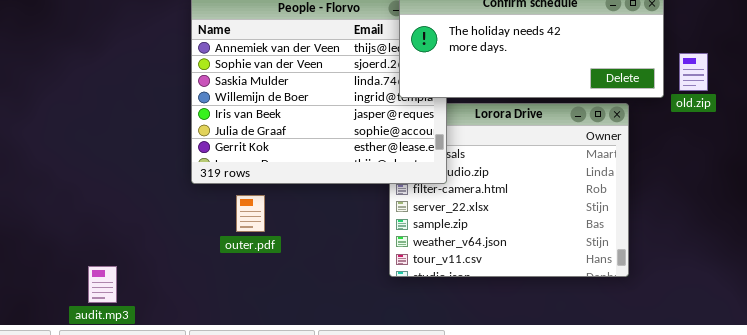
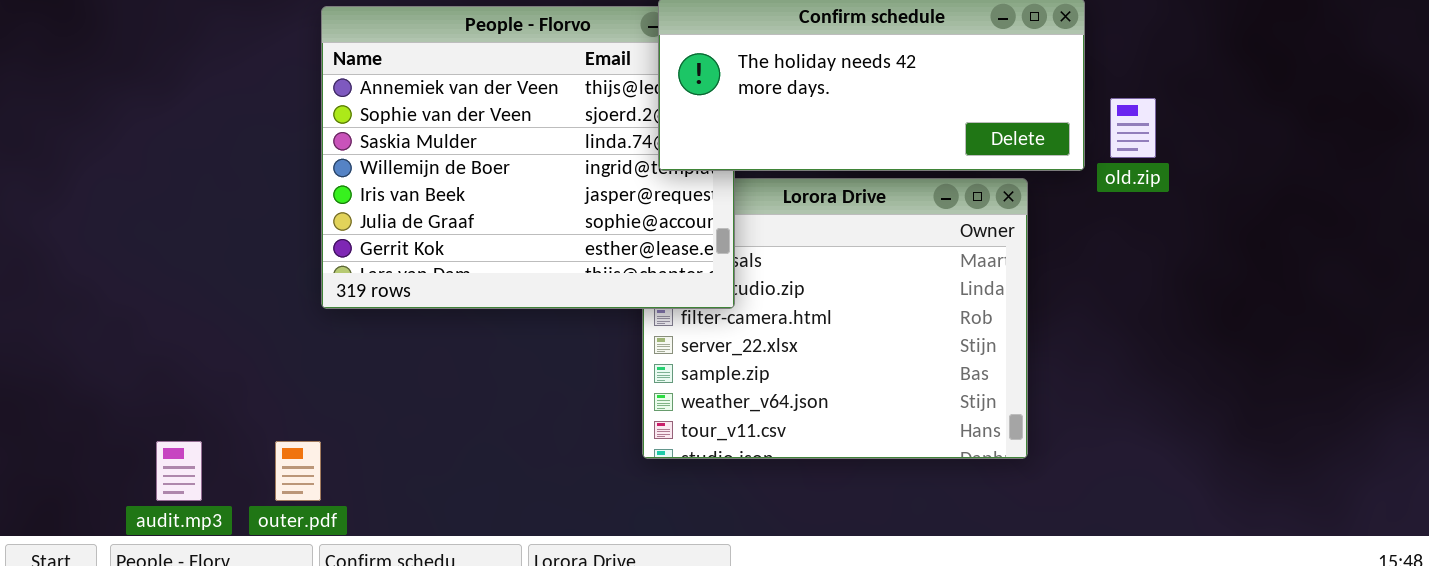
outer.pdf: [236,195,265,232] -> [275,441,321,501], moved

